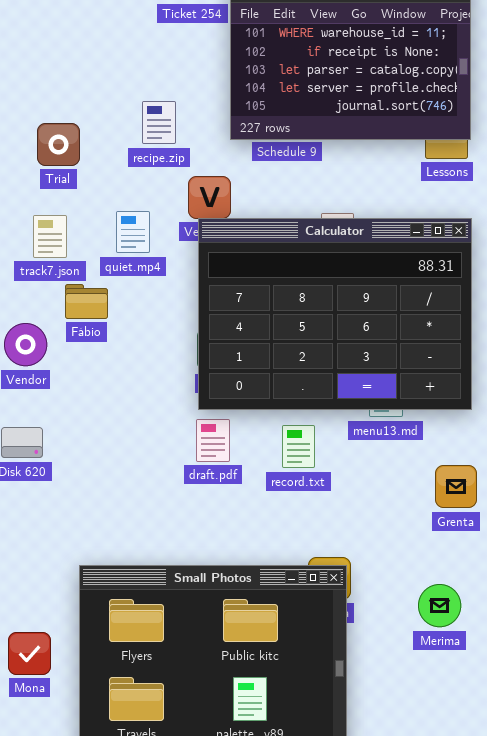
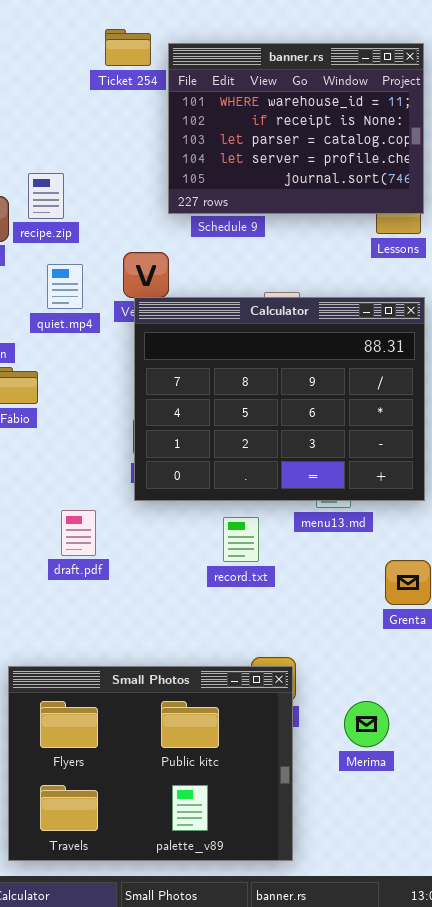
recipe.zip: [142,101,176,144] -> [28,173,64,219], moved
quiet.mp4: [116,211,150,253] -> [47,264,83,309], moved
draft.pdf: [196,419,230,462] -> [61,510,96,556], moved
Merima: [418,584,461,627] -> [344,701,389,747], moved

